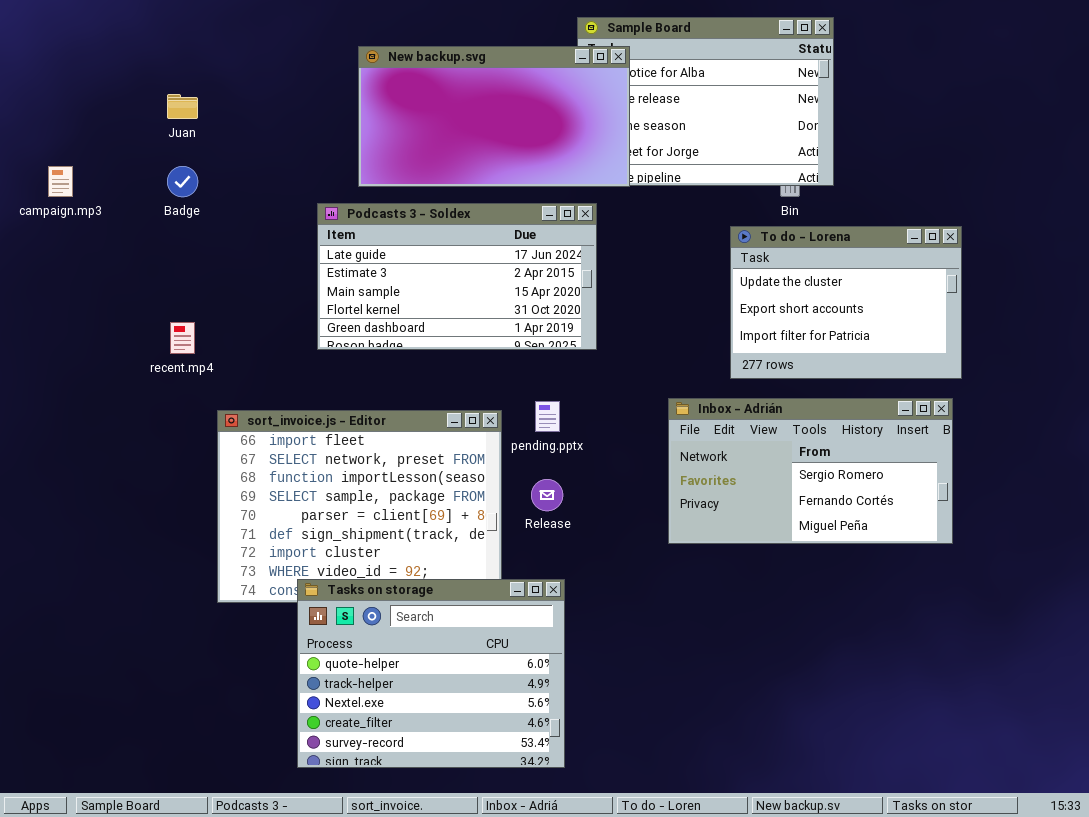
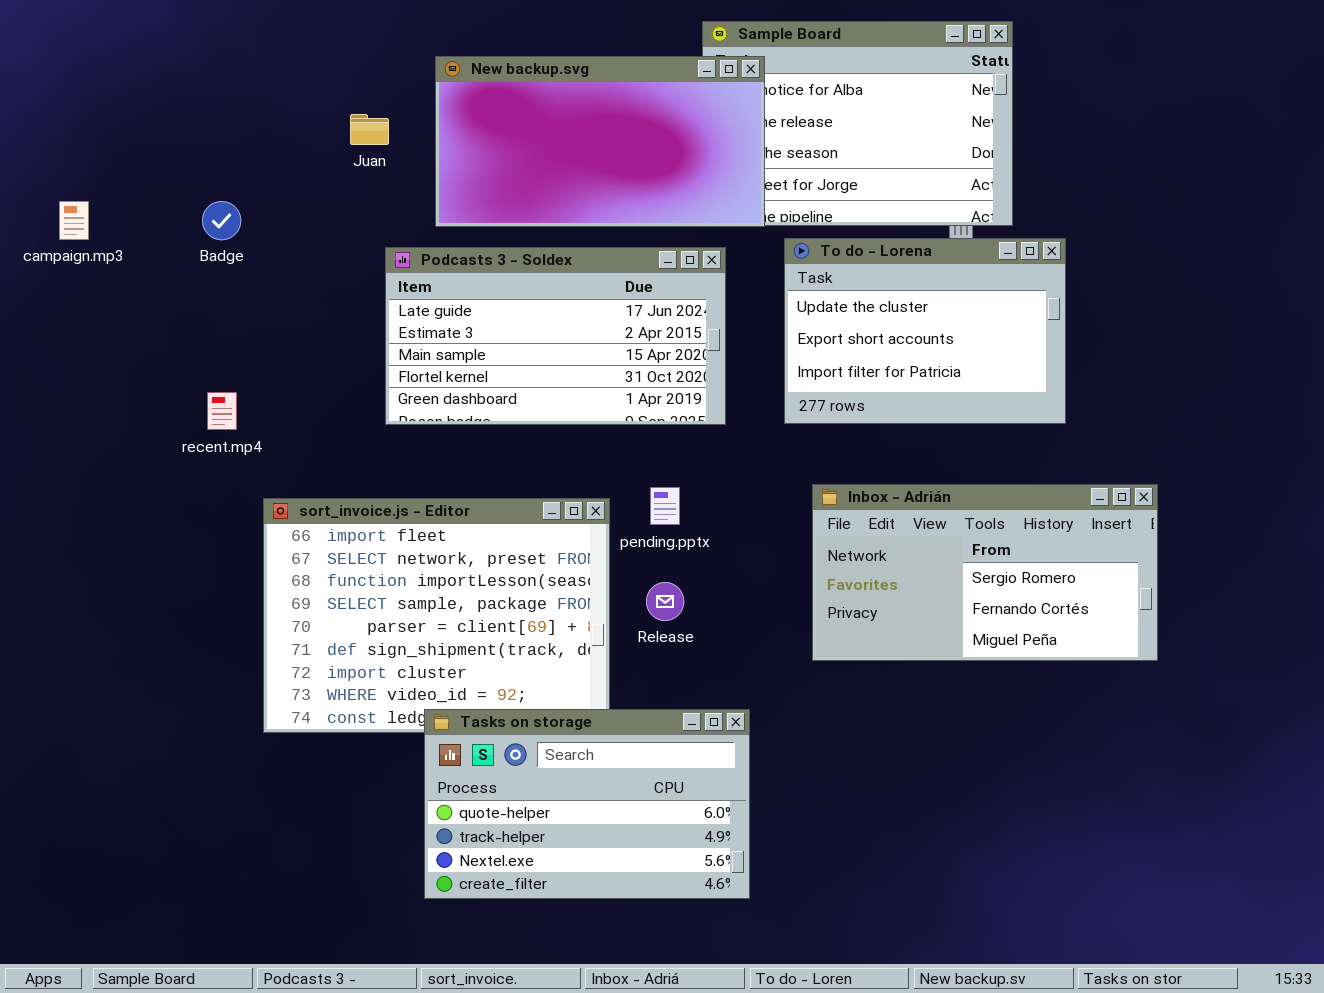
Juan: [167,94,198,119] -> [350,114,389,145], moved
To do - Lorena: [730,226,962,379] -> [784,238,1066,424], moved
Tasks on storage: [297,579,565,768] -> [424,709,750,899], moved, resized

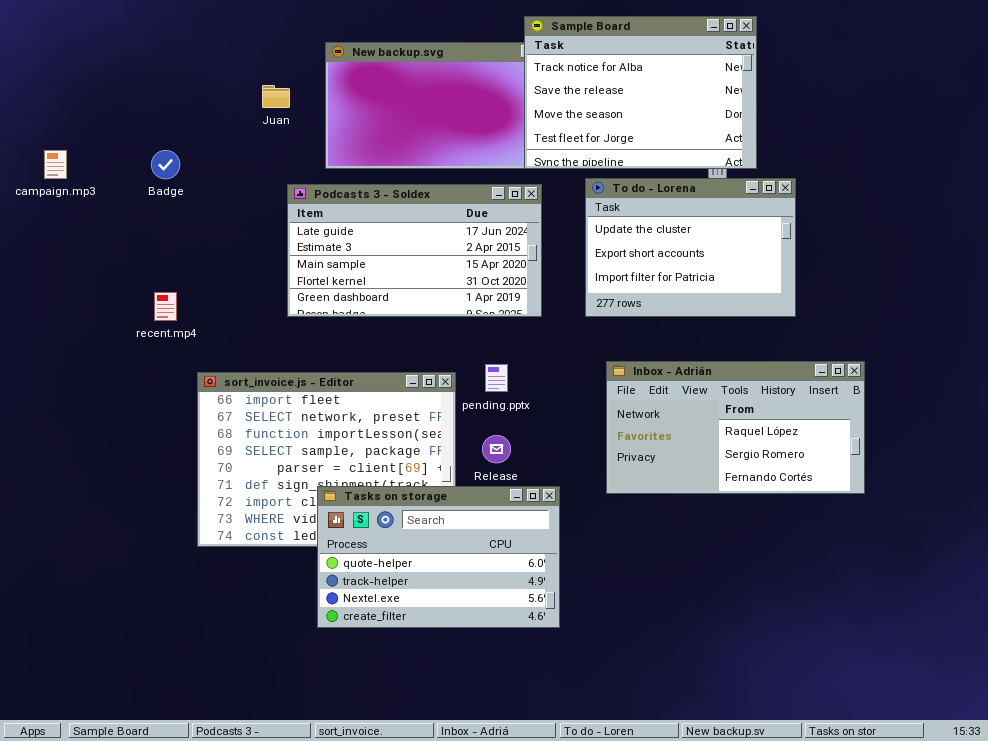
Sample Board: [702,21,1013,226] -> [524,16,757,169], raised
Inbox - Adrián: [812,484,1158,661] -> [606,361,865,494], scrolled up 1 row
Tasks on storage: [424,709,750,899] -> [317,486,560,628], moved

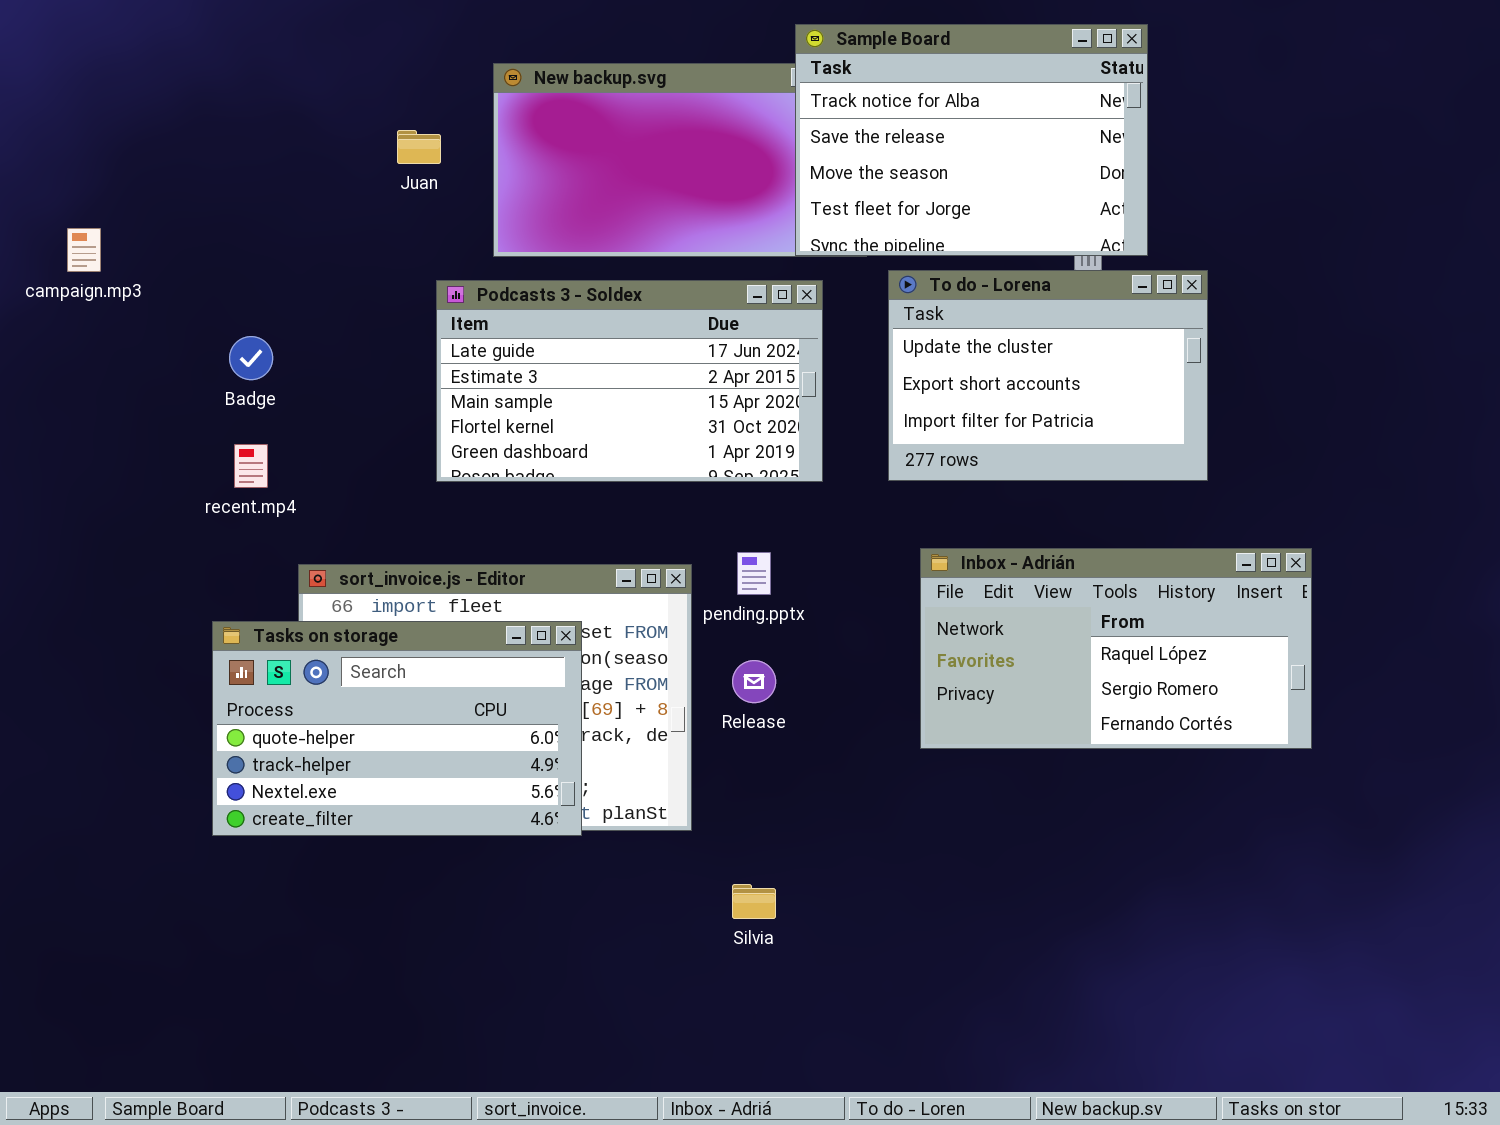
Badge: [151,150,180,179] -> [229,336,273,380], moved
Tasks on storage: [317,486,560,628] -> [212,621,582,836], moved

